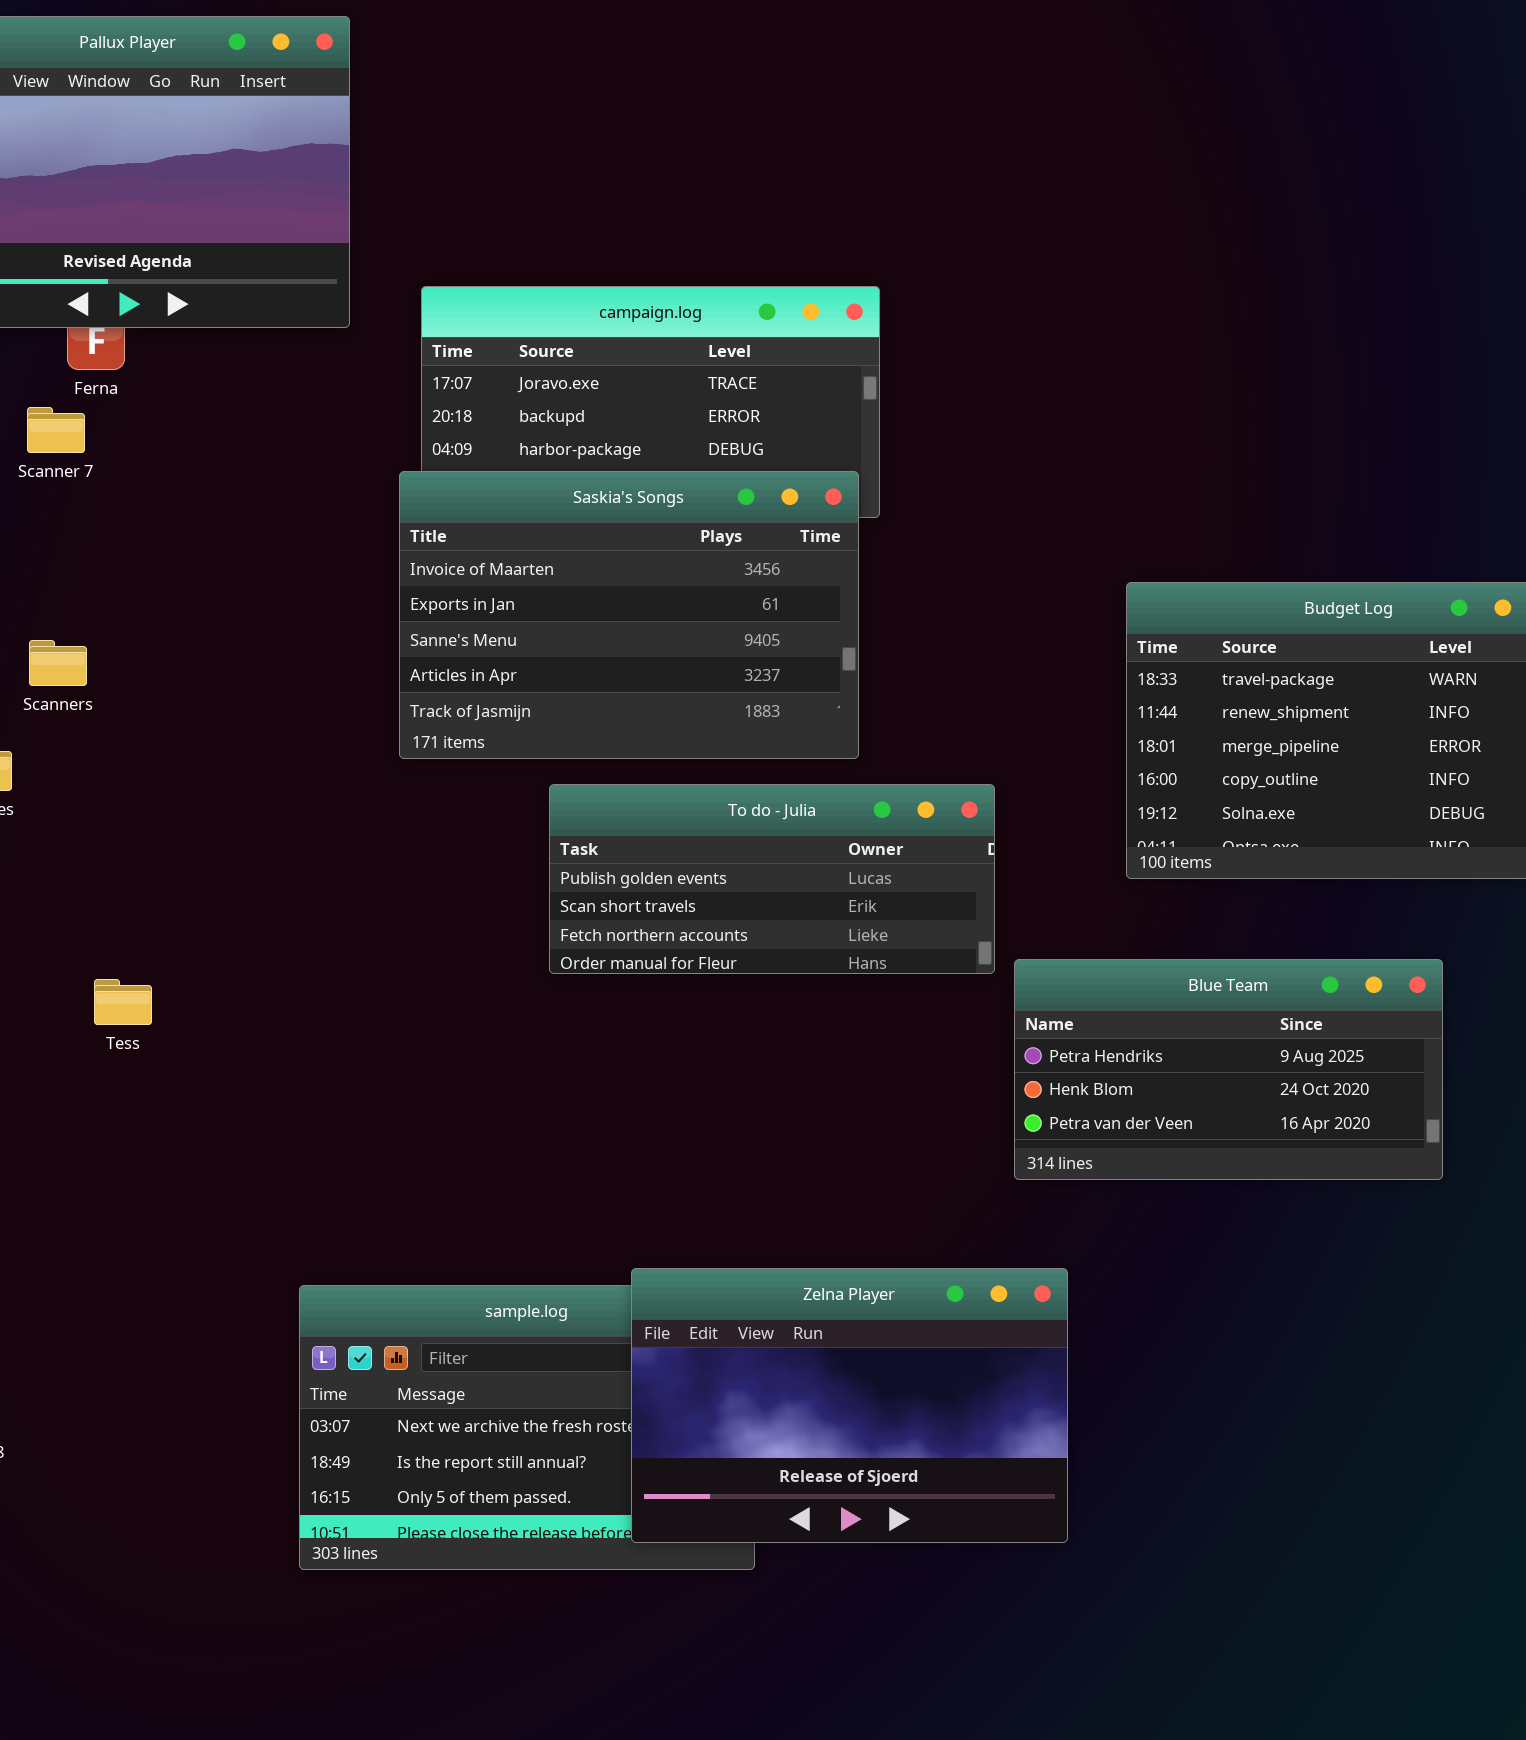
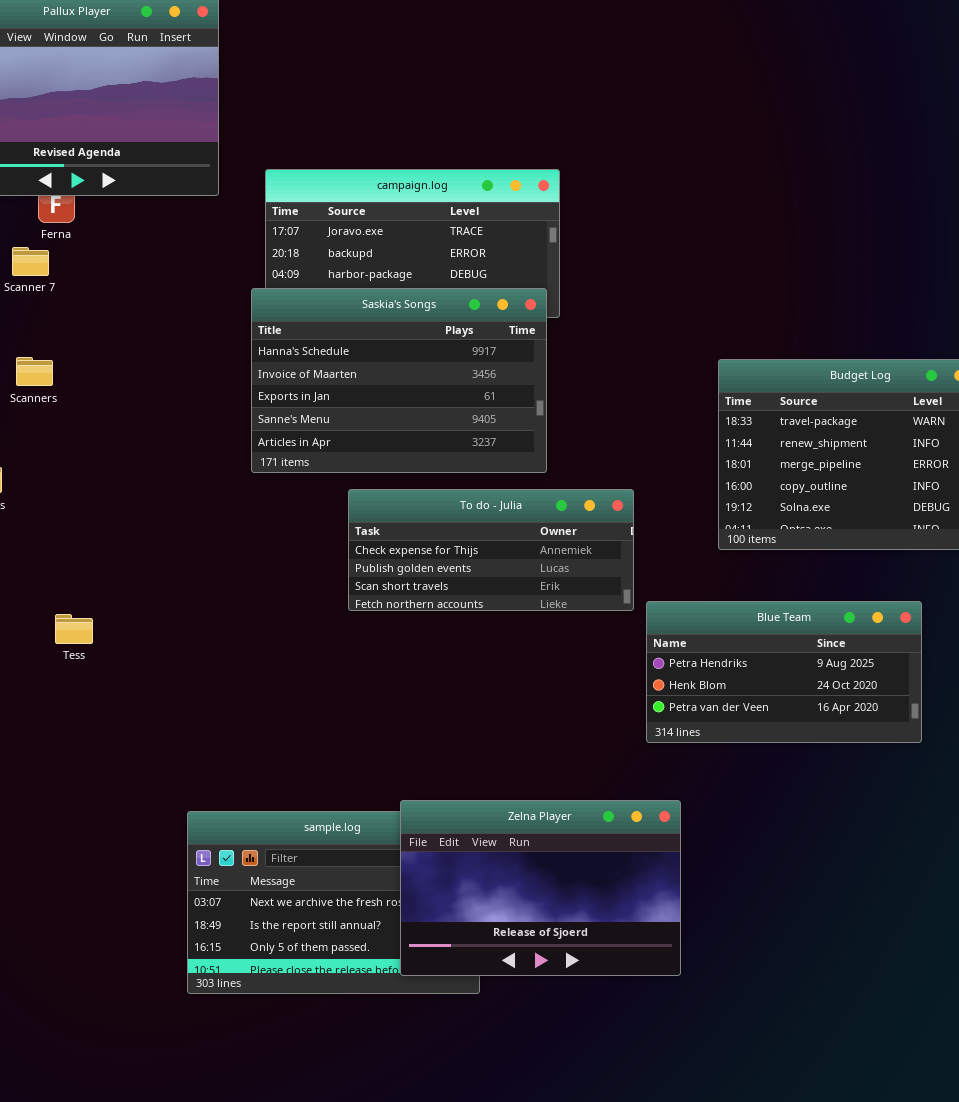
Saskia's Songs: [399,471,859,759] -> [251,288,547,473], scrolled up 1 row
Scanners: [29,640,87,686] -> [16,357,53,386], moved
To do - Julia: [549,784,995,974] -> [348,489,634,611], scrolled up 1 row

